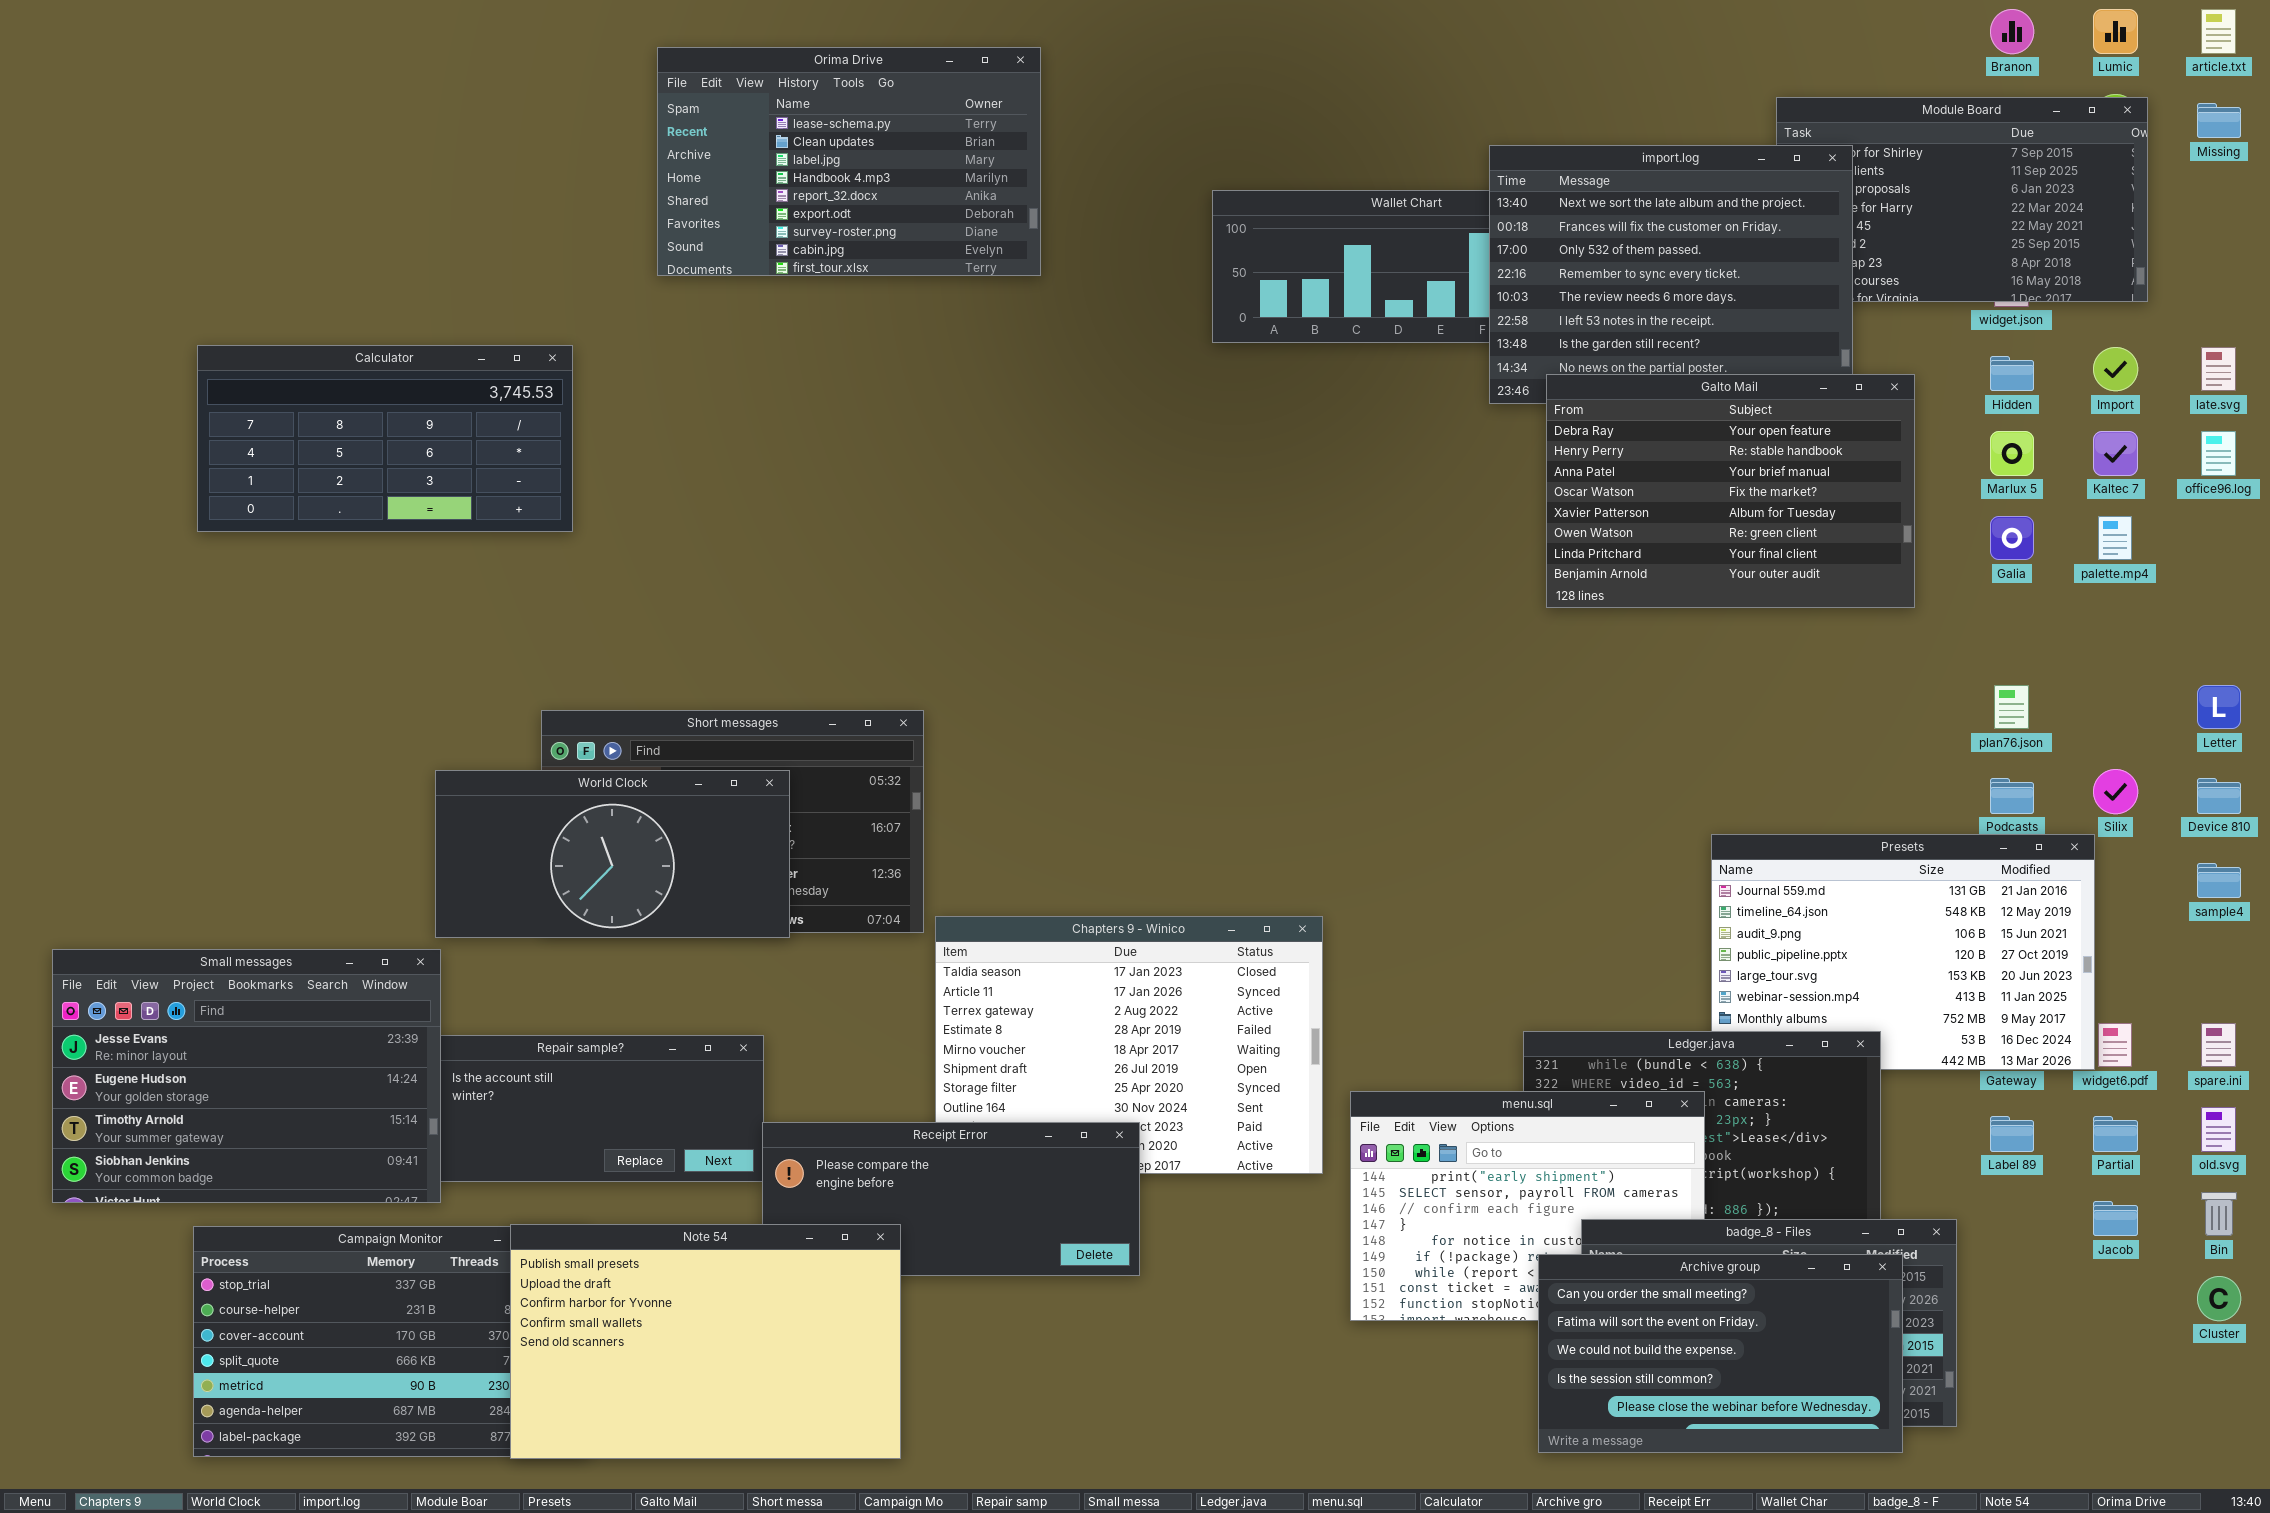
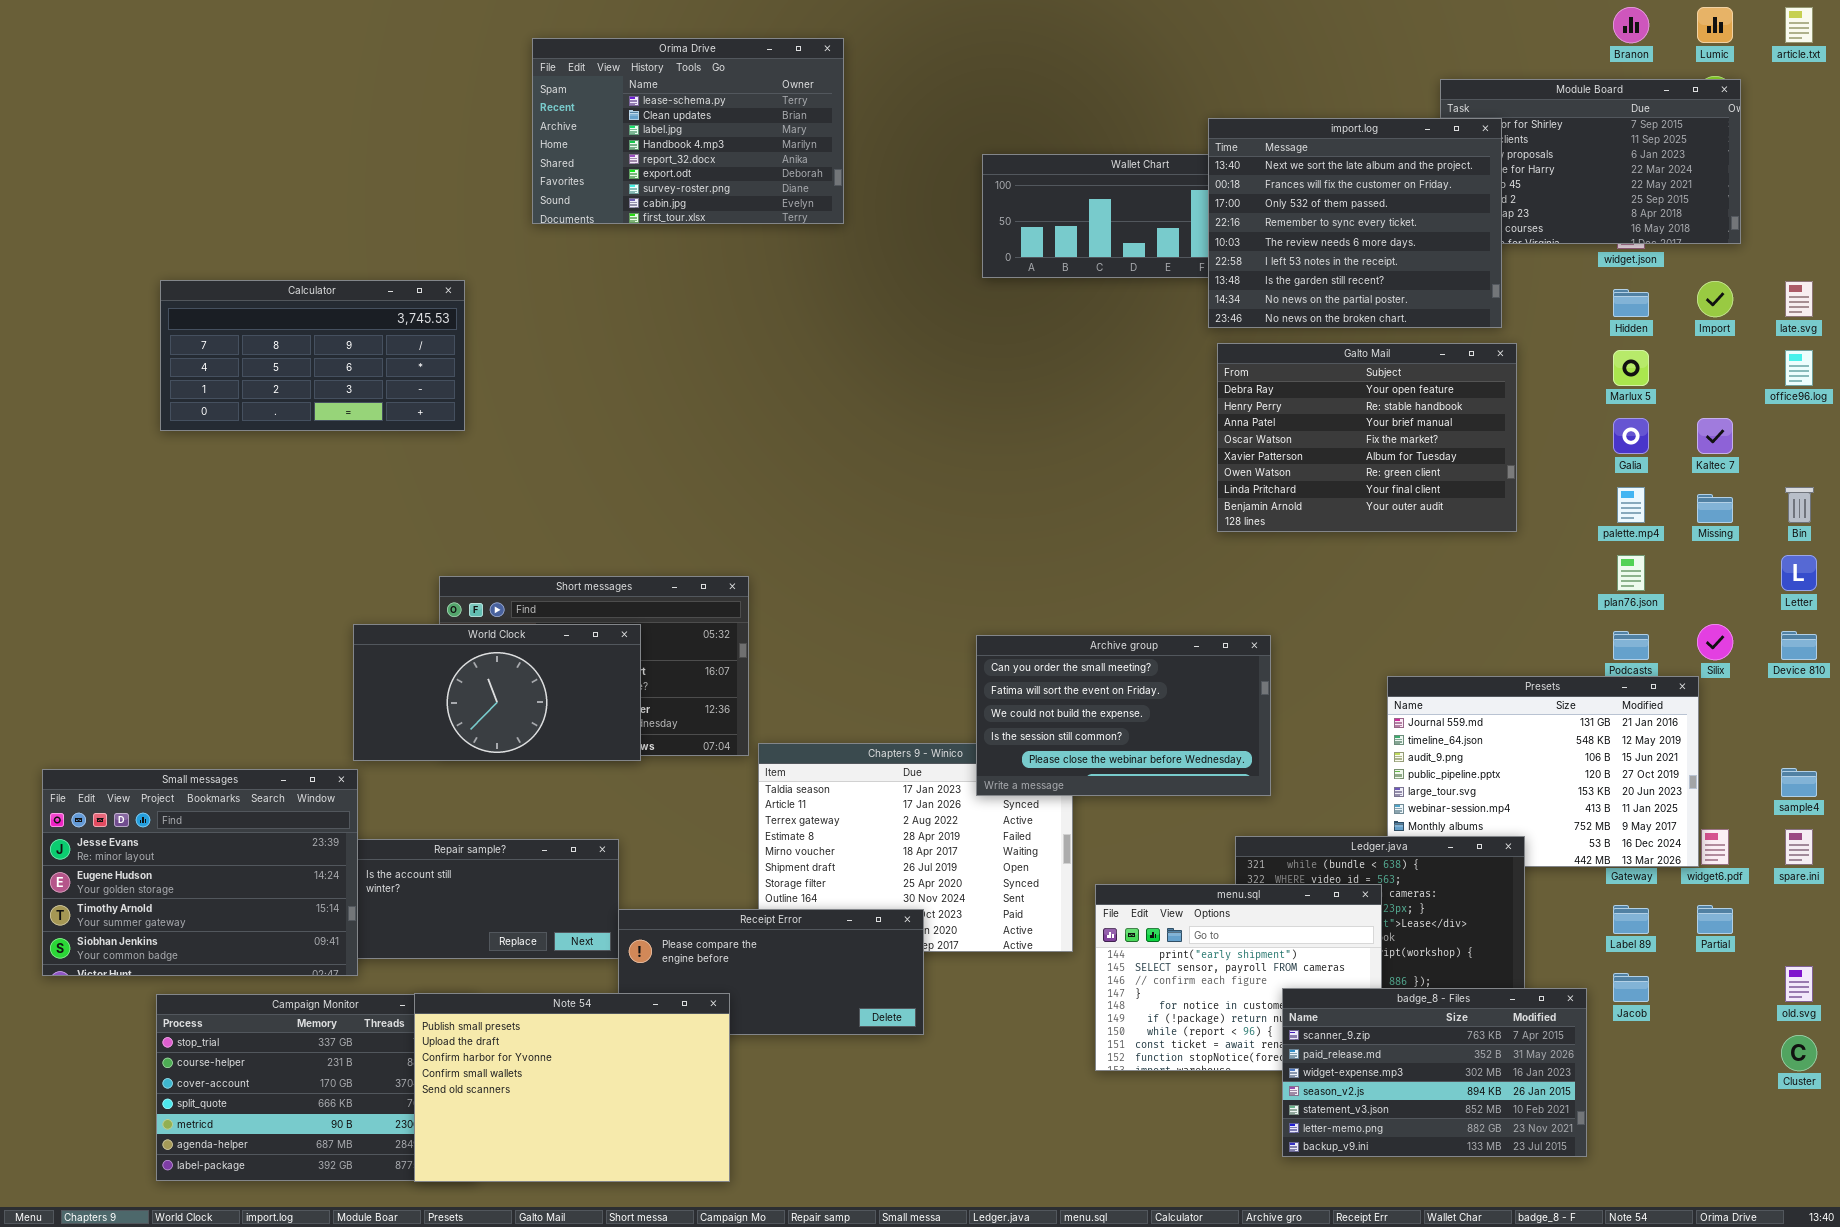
Missing: [2197,103,2241,138] -> [1697,494,1733,523], moved
Galto Mail: [1546,374,1915,608] -> [1217,343,1517,532], moved
Kaltec 7: [2093,431,2138,476] -> [1697,418,1733,454], moved
palette.mp4: [2098,516,2132,560] -> [1617,487,1645,523], moved
sample4: [2197,863,2241,898] -> [1781,768,1817,797], moved
old.svg: [2201,1107,2236,1152] -> [1785,966,1813,1002], moved
Bin: [2201,1192,2237,1236] -> [1785,487,1814,523], moved
Jacob: [2093,1201,2138,1236] -> [1613,973,1649,1002], moved
Archive group: [1538,1254,1903,1453] -> [976,635,1271,796], moved

